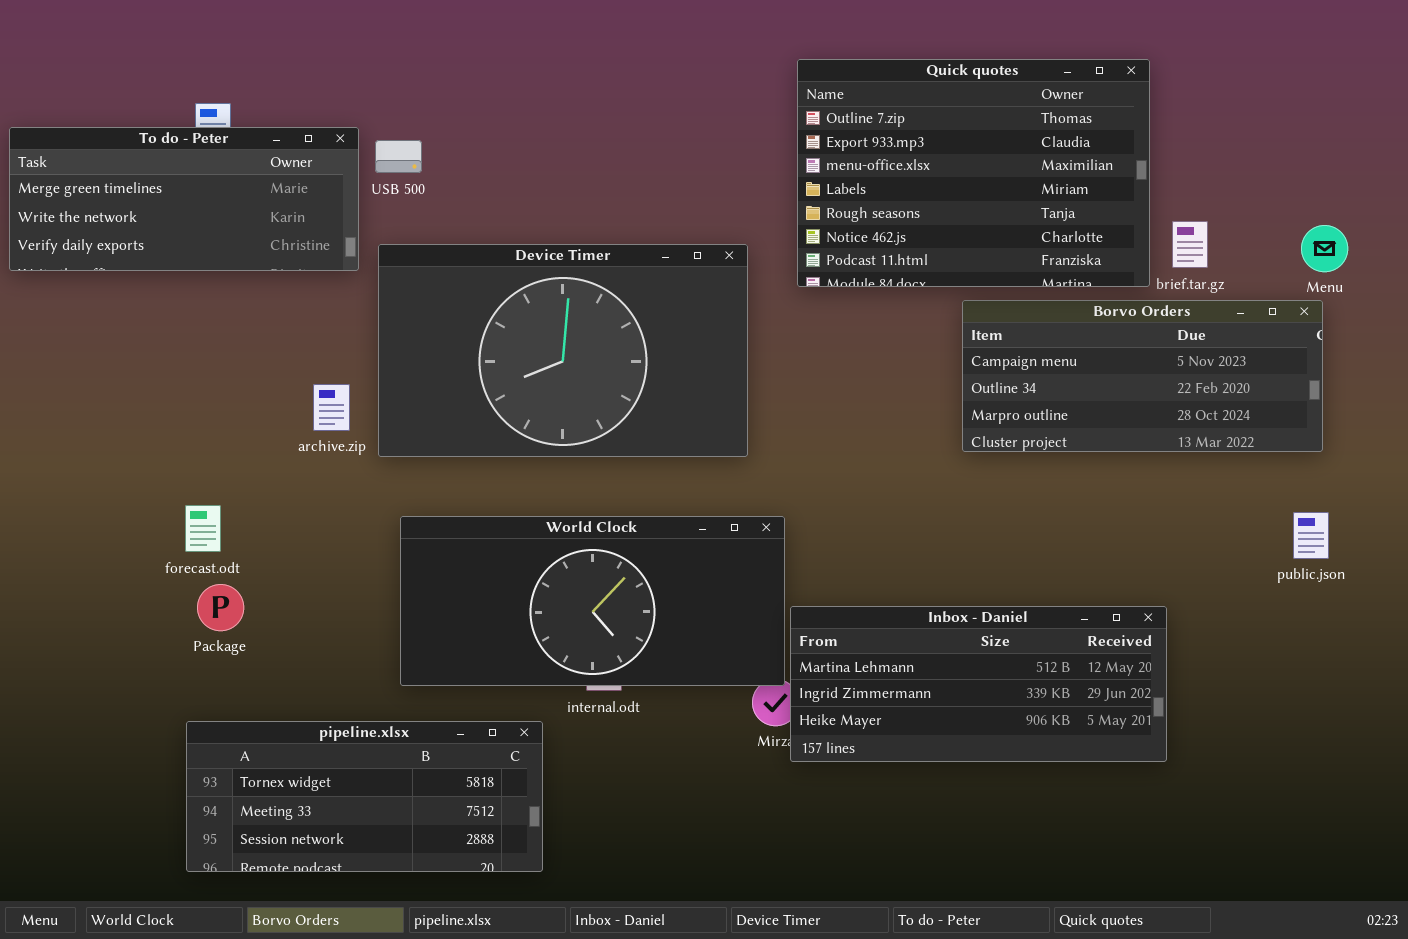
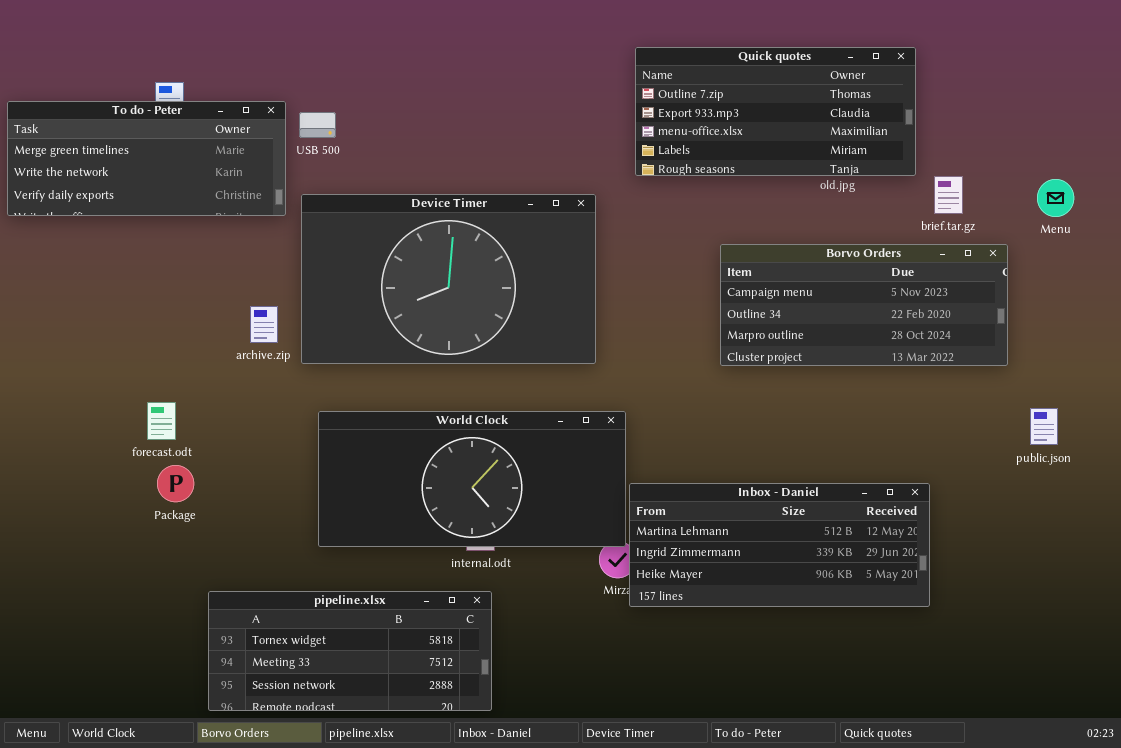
Quick quotes: [797,59,1150,287] -> [635,47,916,176], resized
Borvo Orders: [962,300,1323,452] -> [720,244,1008,366], moved
pipeline.xlsx: [186,721,543,872] -> [208,591,492,711], moved

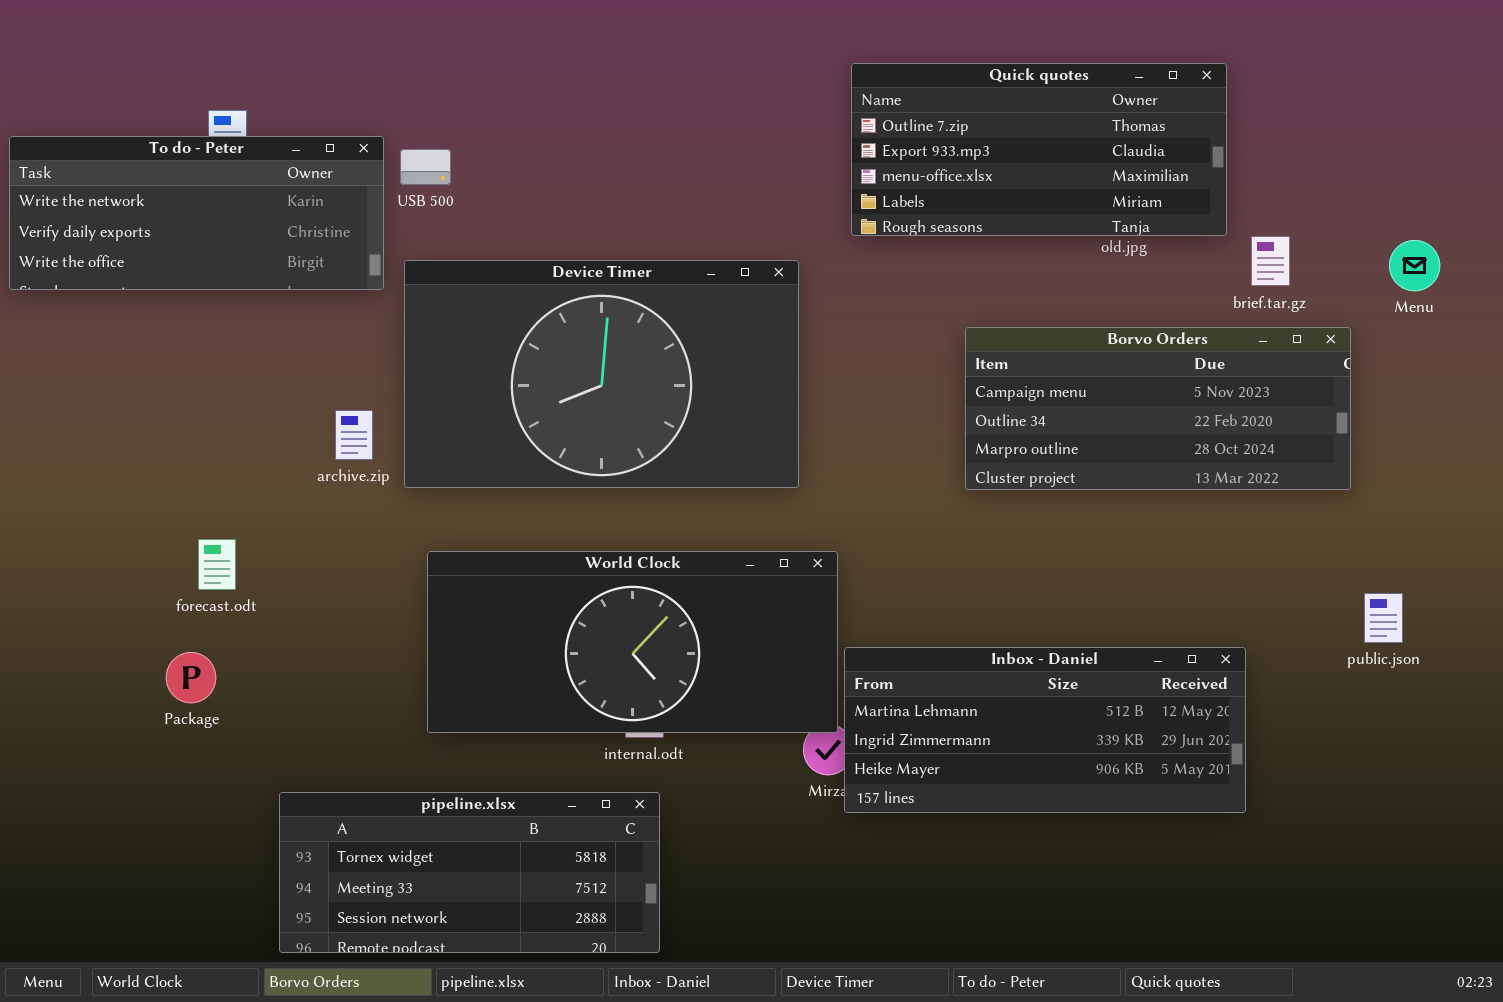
To do - Peter: [7,101,286,216] -> [9,136,384,290], scrolled down 1 row
public.json: [1030,408,1058,445] -> [1364,593,1403,643], moved
Package: [157,465,194,502] -> [166,652,216,703], moved

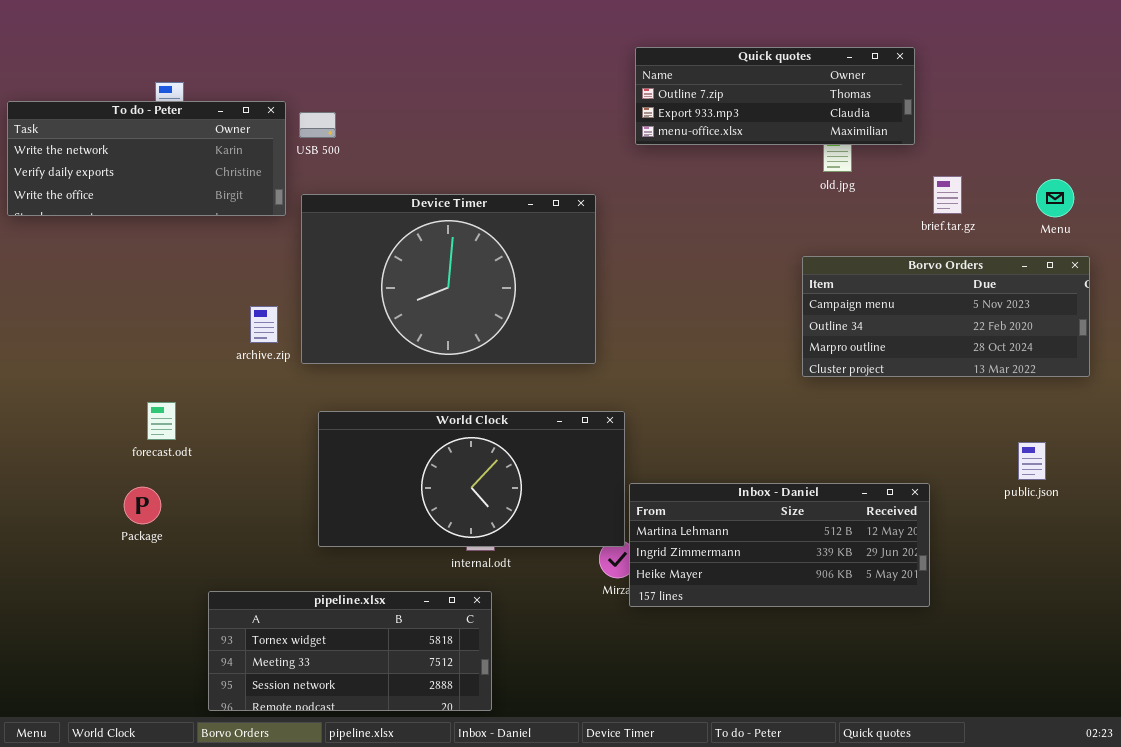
Quick quotes: [851,63,1227,236] -> [635,47,915,145], resized
Borvo Orders: [965,327,1351,490] -> [802,256,1090,377], moved

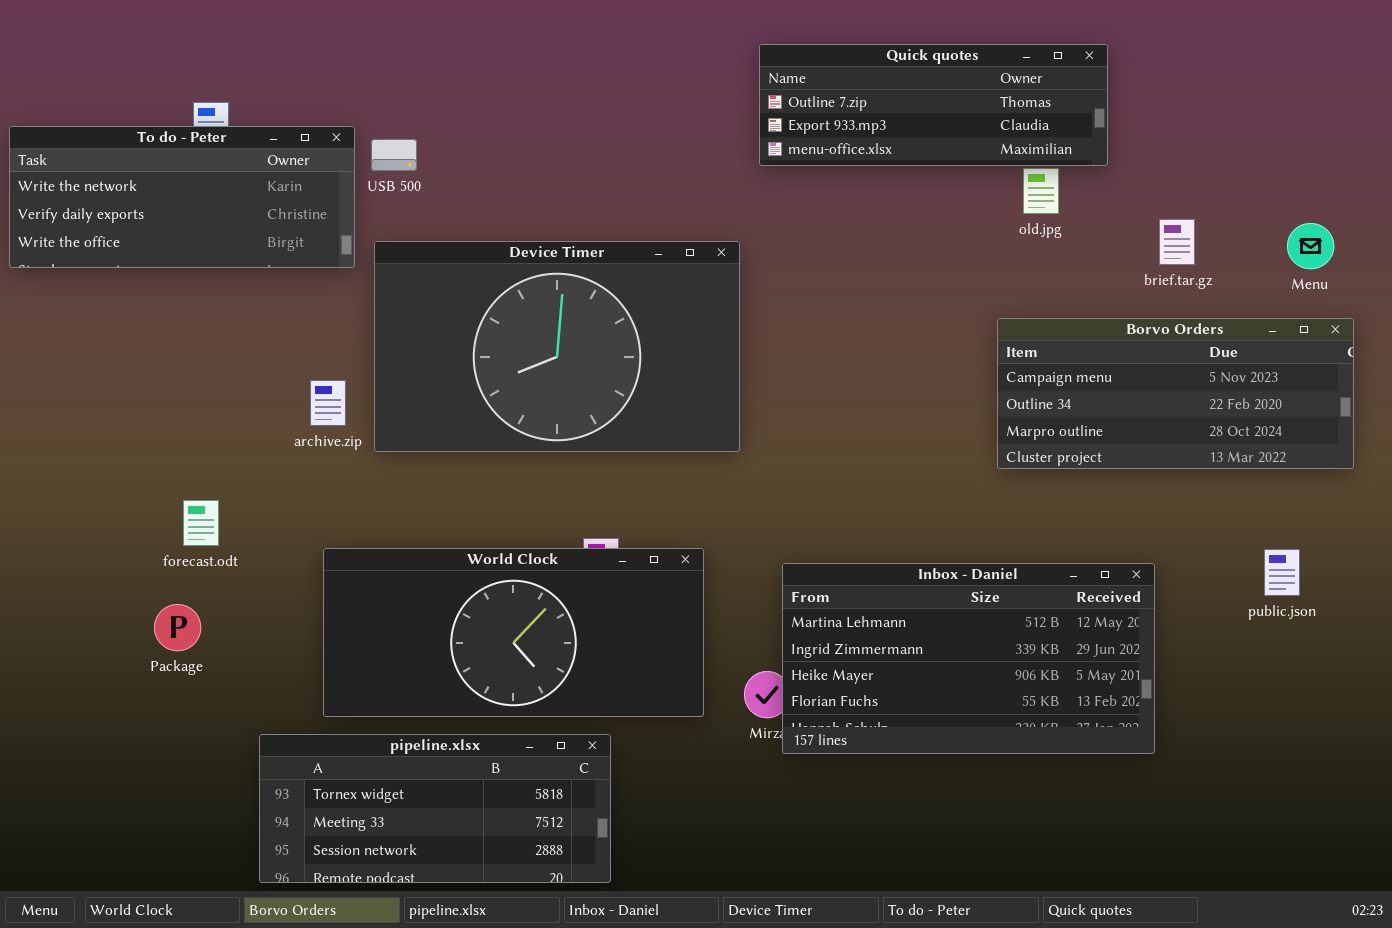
Quick quotes: [635,47,915,145] -> [759,44,1108,166], moved
World Clock: [318,411,625,547] -> [323,548,704,717], moved
Inbox - Daniel: [629,483,930,607] -> [782,563,1155,754], resized

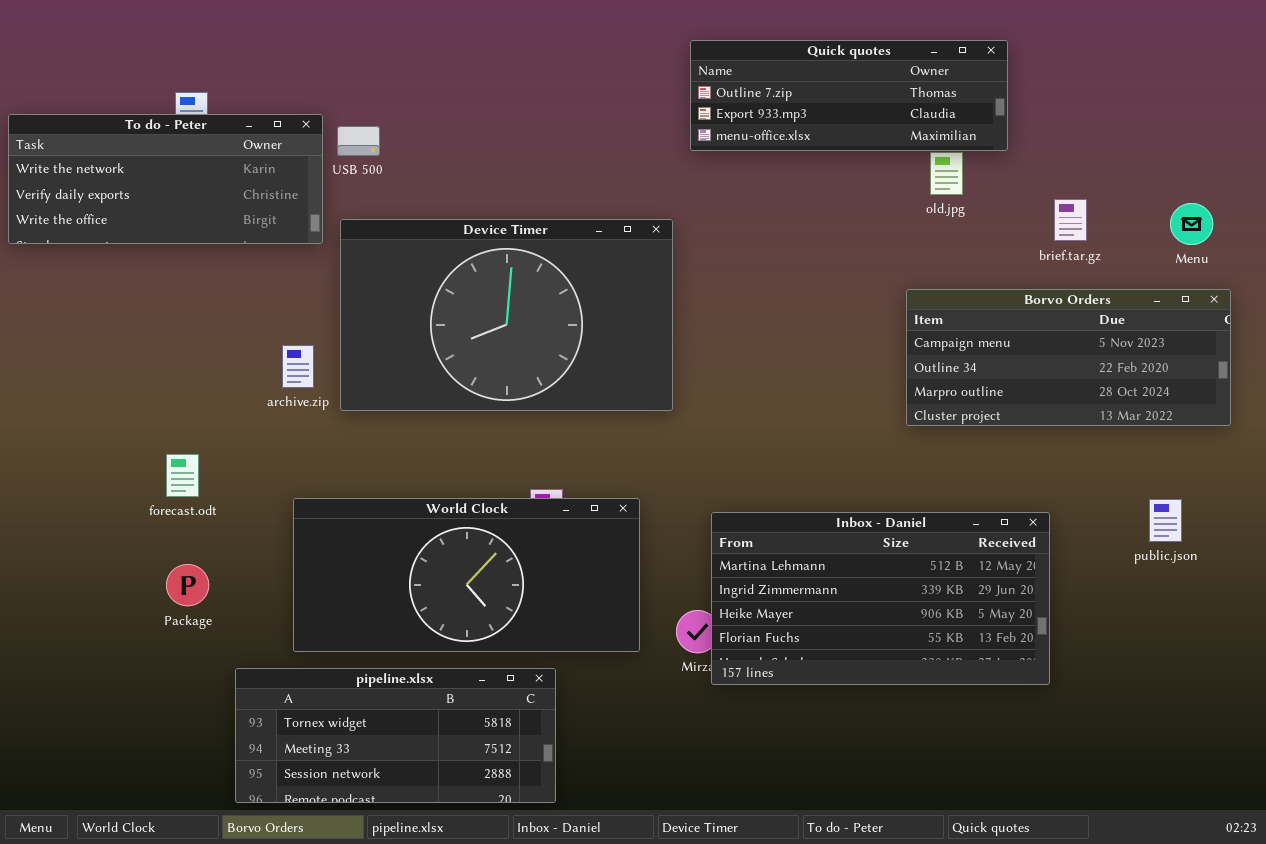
Package: [154,604,201,651] -> [166,564,209,606], moved

